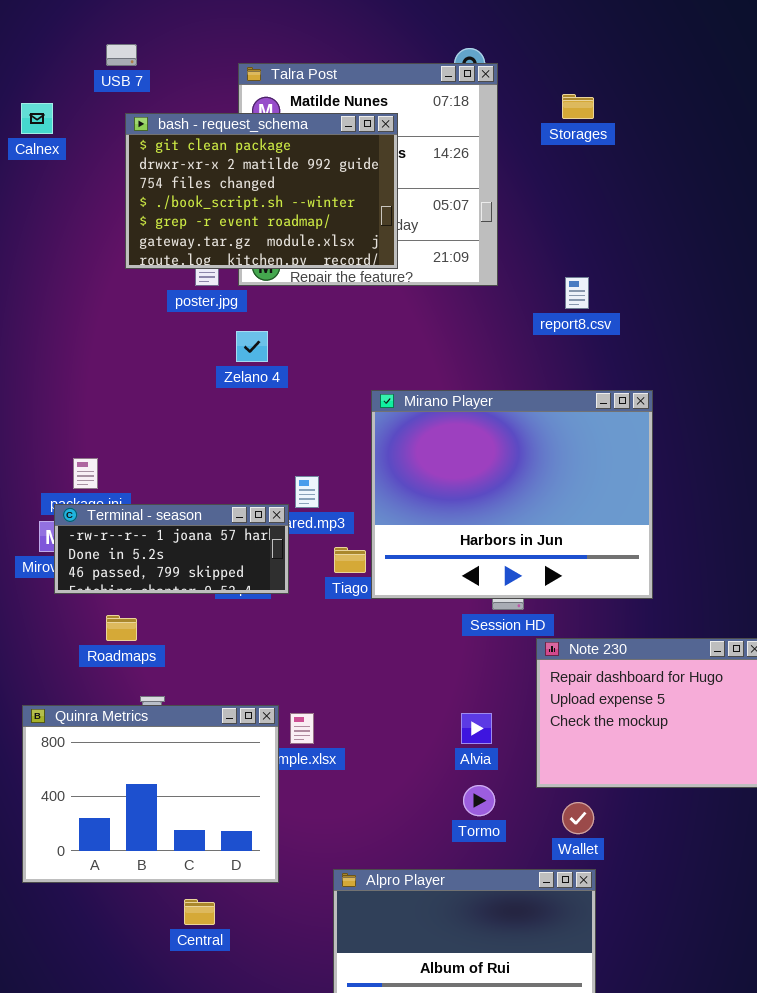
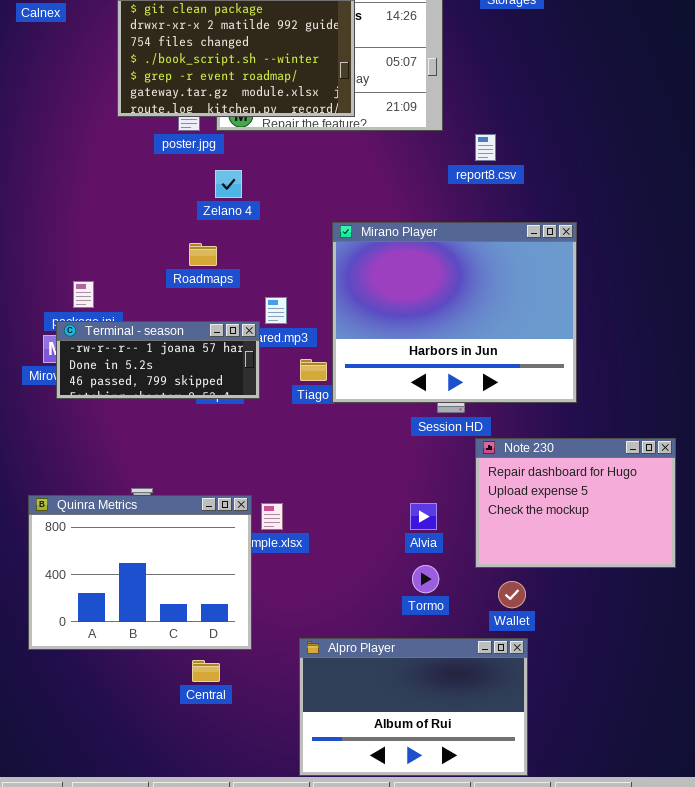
report8.csv: [565,277,589,309] -> [475,134,496,161], moved
Roadmaps: [106,615,137,641] -> [189,243,217,266], moved
Central: [184,899,215,925] -> [192,660,220,682], moved

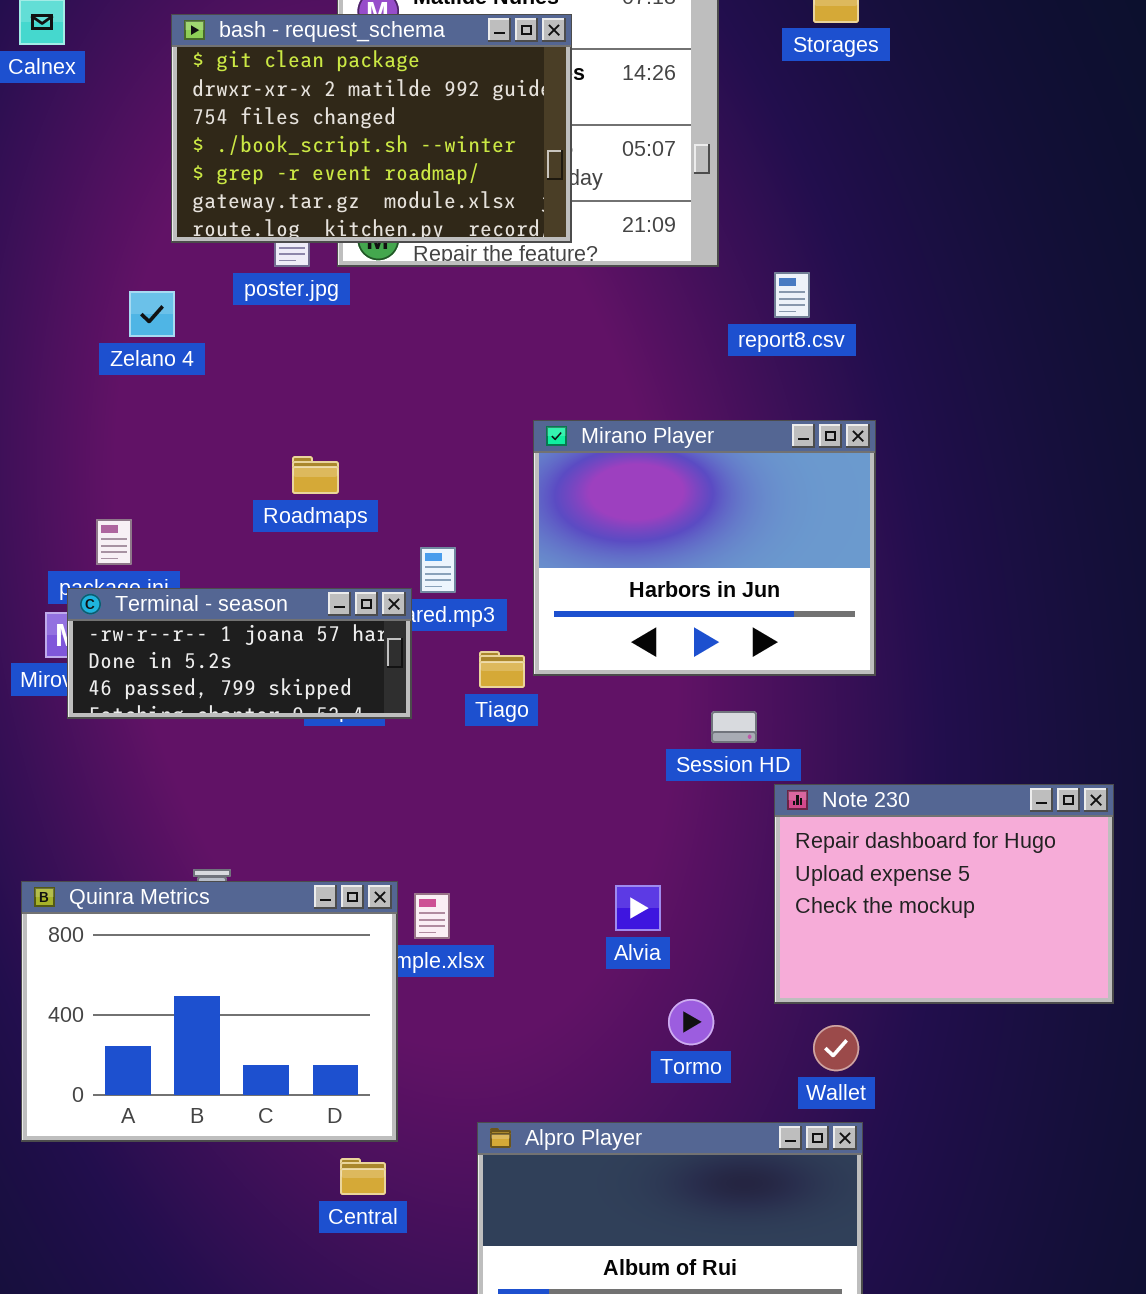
Zelano 4: [215,170,242,198] -> [129,291,175,337], moved
Mirano Player: [332,222,577,403] -> [533,420,876,676], resized
Alvia: [410,503,437,530] -> [615,885,661,931], moved
Central: [192,660,220,682] -> [340,1158,386,1195], moved

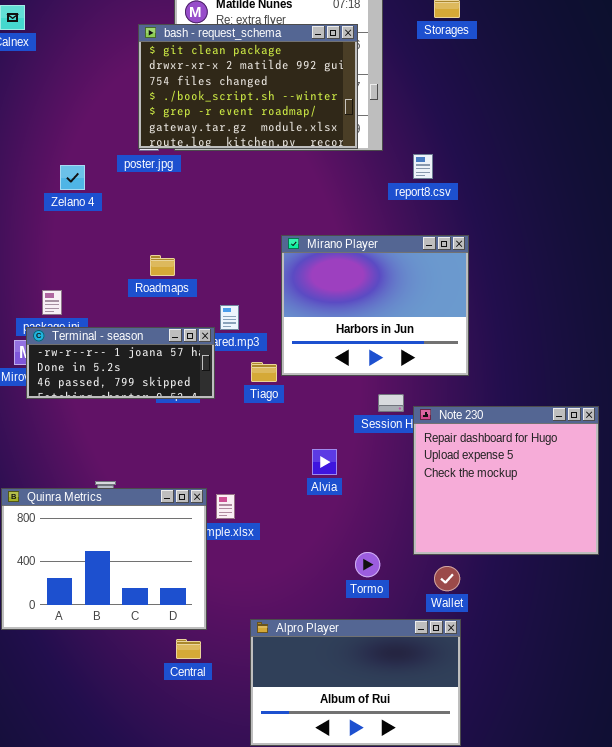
bash - request_schema: [171,14,572,243] -> [138,24,358,149], moved
Note 230: [774,784,1114,1004] -> [413,406,599,555], resized
Alvia: [615,885,661,931] -> [312,449,337,475], moved

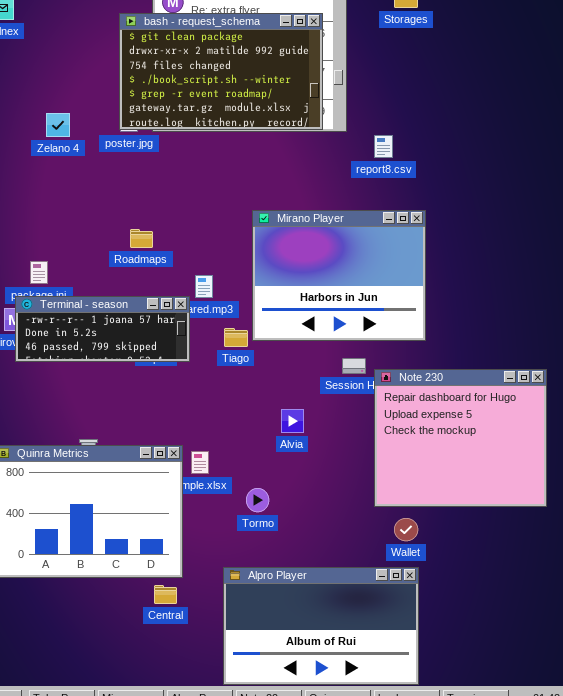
Zelano 4: [60,165,85,190] -> [46,113,70,137], moved
Tormo: [355,552,380,577] -> [246,488,269,512], moved

